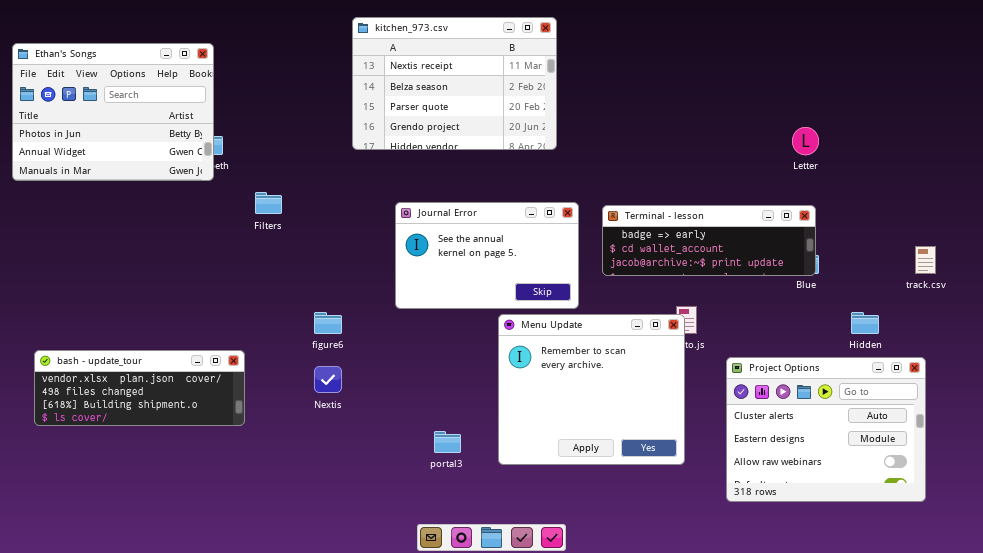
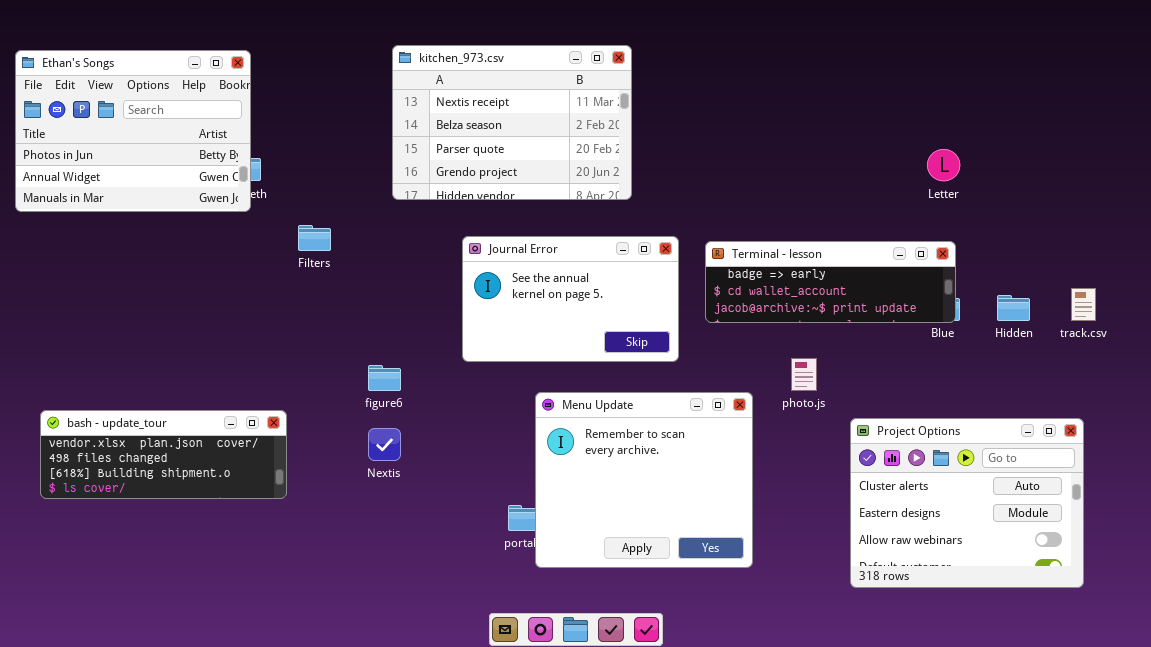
kitchen_973.csv: [352,17,557,150] -> [392,45,632,200], moved
Hidden: [851,312,879,334] -> [997,295,1030,321], moved
Menu Update: [498,314,685,465] -> [535,392,753,568], moved

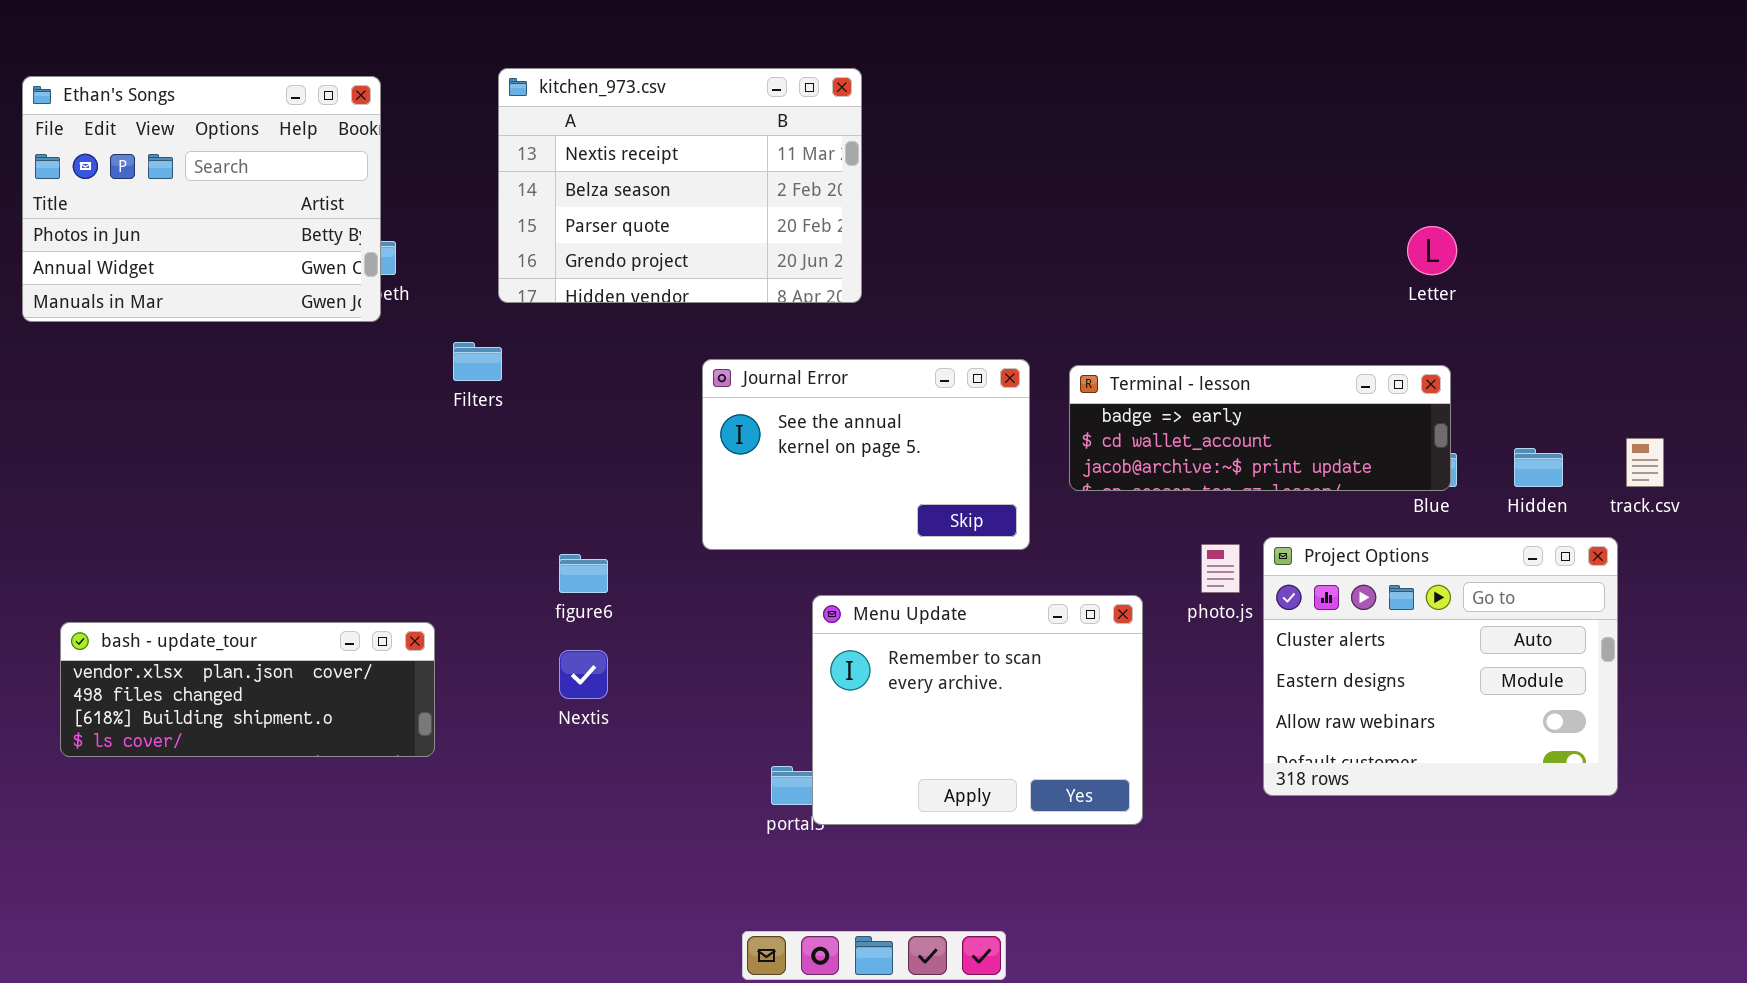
kitchen_973.csv: [392,45,632,200] -> [498,68,862,303], moved
Menu Update: [535,392,753,568] -> [812,595,1143,825], resized
Project Options: [850,418,1084,588] -> [1263,537,1618,796], moved

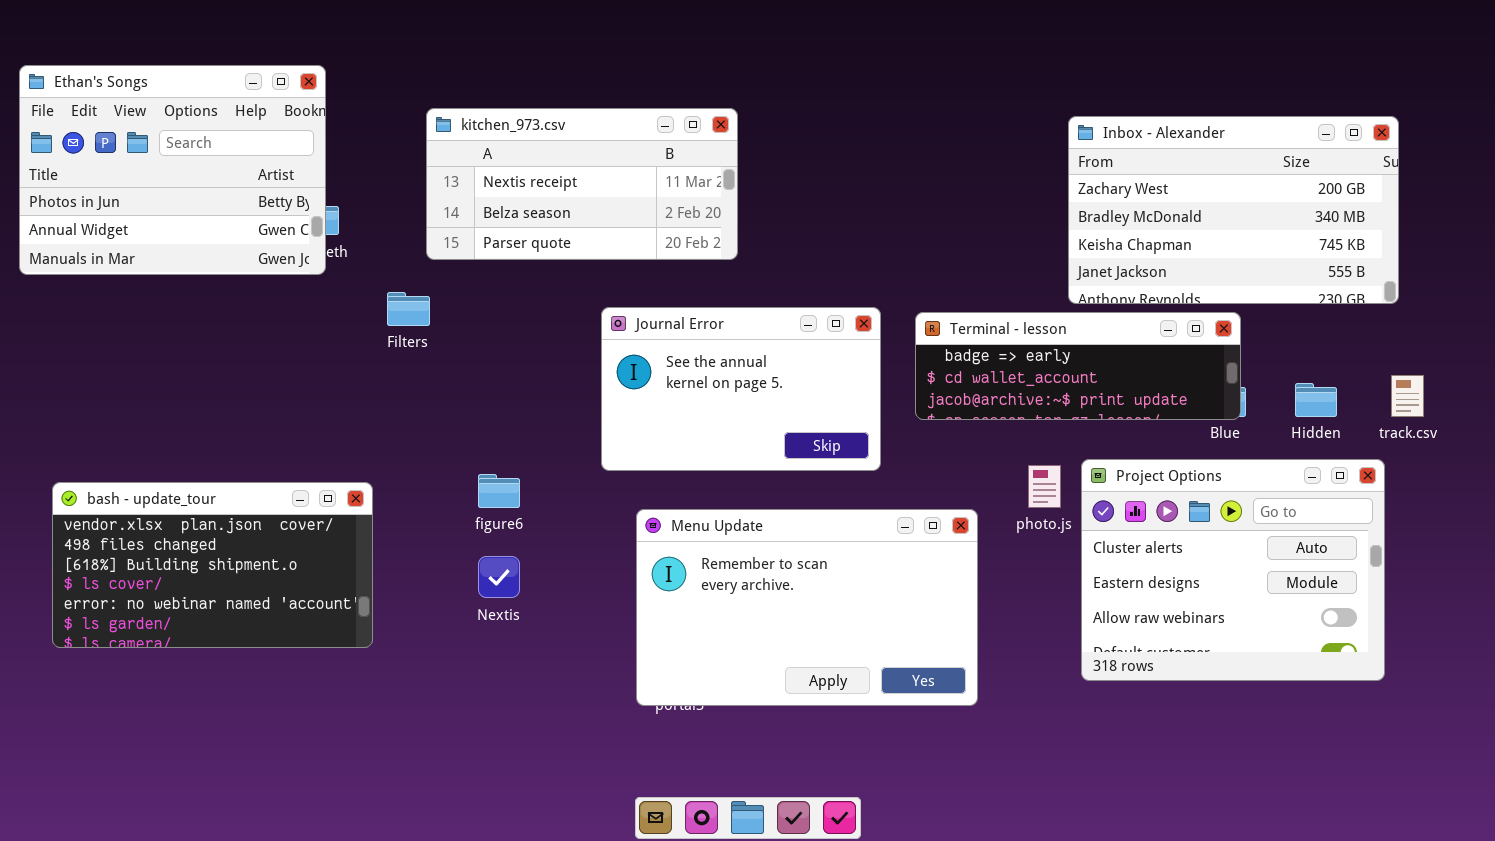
kitchen_973.csv: [498,68,862,303] -> [426,108,738,260], resized
Inbox - Alexander: none -> [1068,116,1399,304], opened
Menu Update: [812,595,1143,825] -> [636,509,978,706], resized
bash - update_tour: [60,622,435,757] -> [52,482,373,648], resized

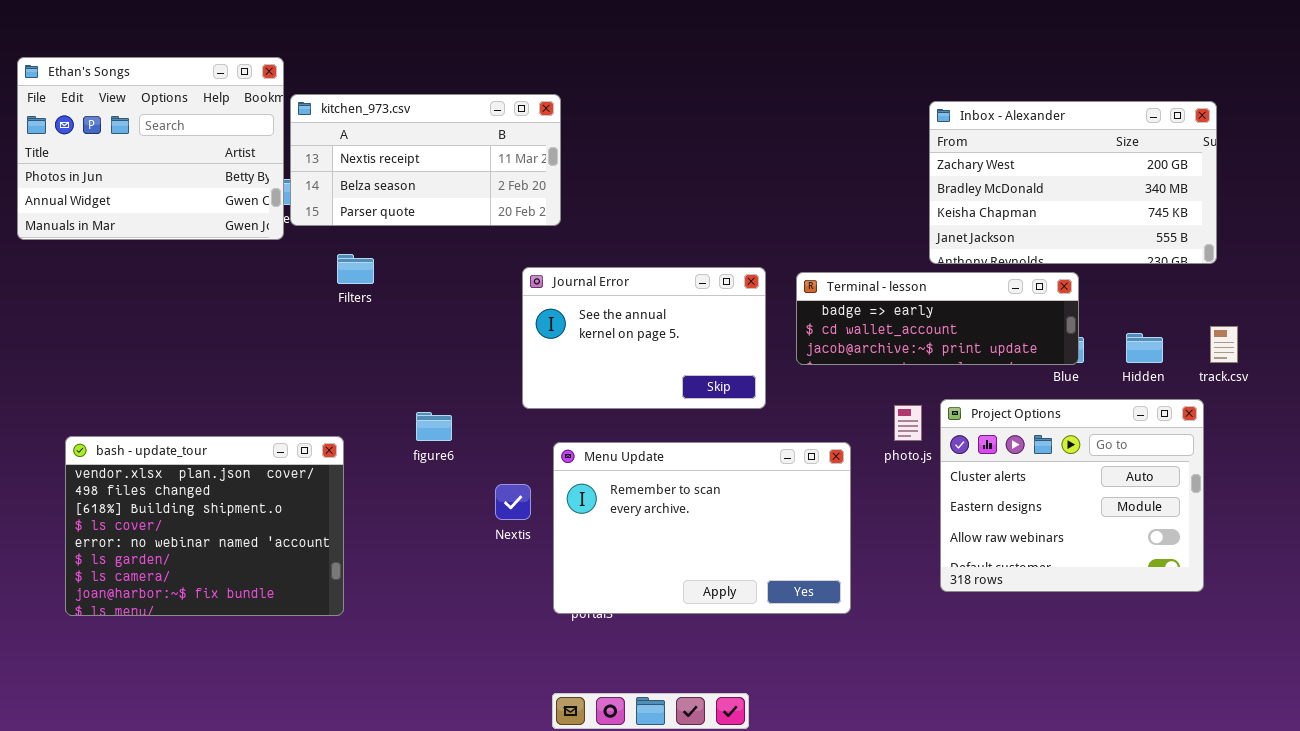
kitchen_973.csv: [426,108,738,260] -> [290,94,561,226], moved
bash - update_tour: [52,482,373,648] -> [65,436,344,616], moved, resized
Nextis: [478,556,520,598] -> [495,484,531,520], moved

